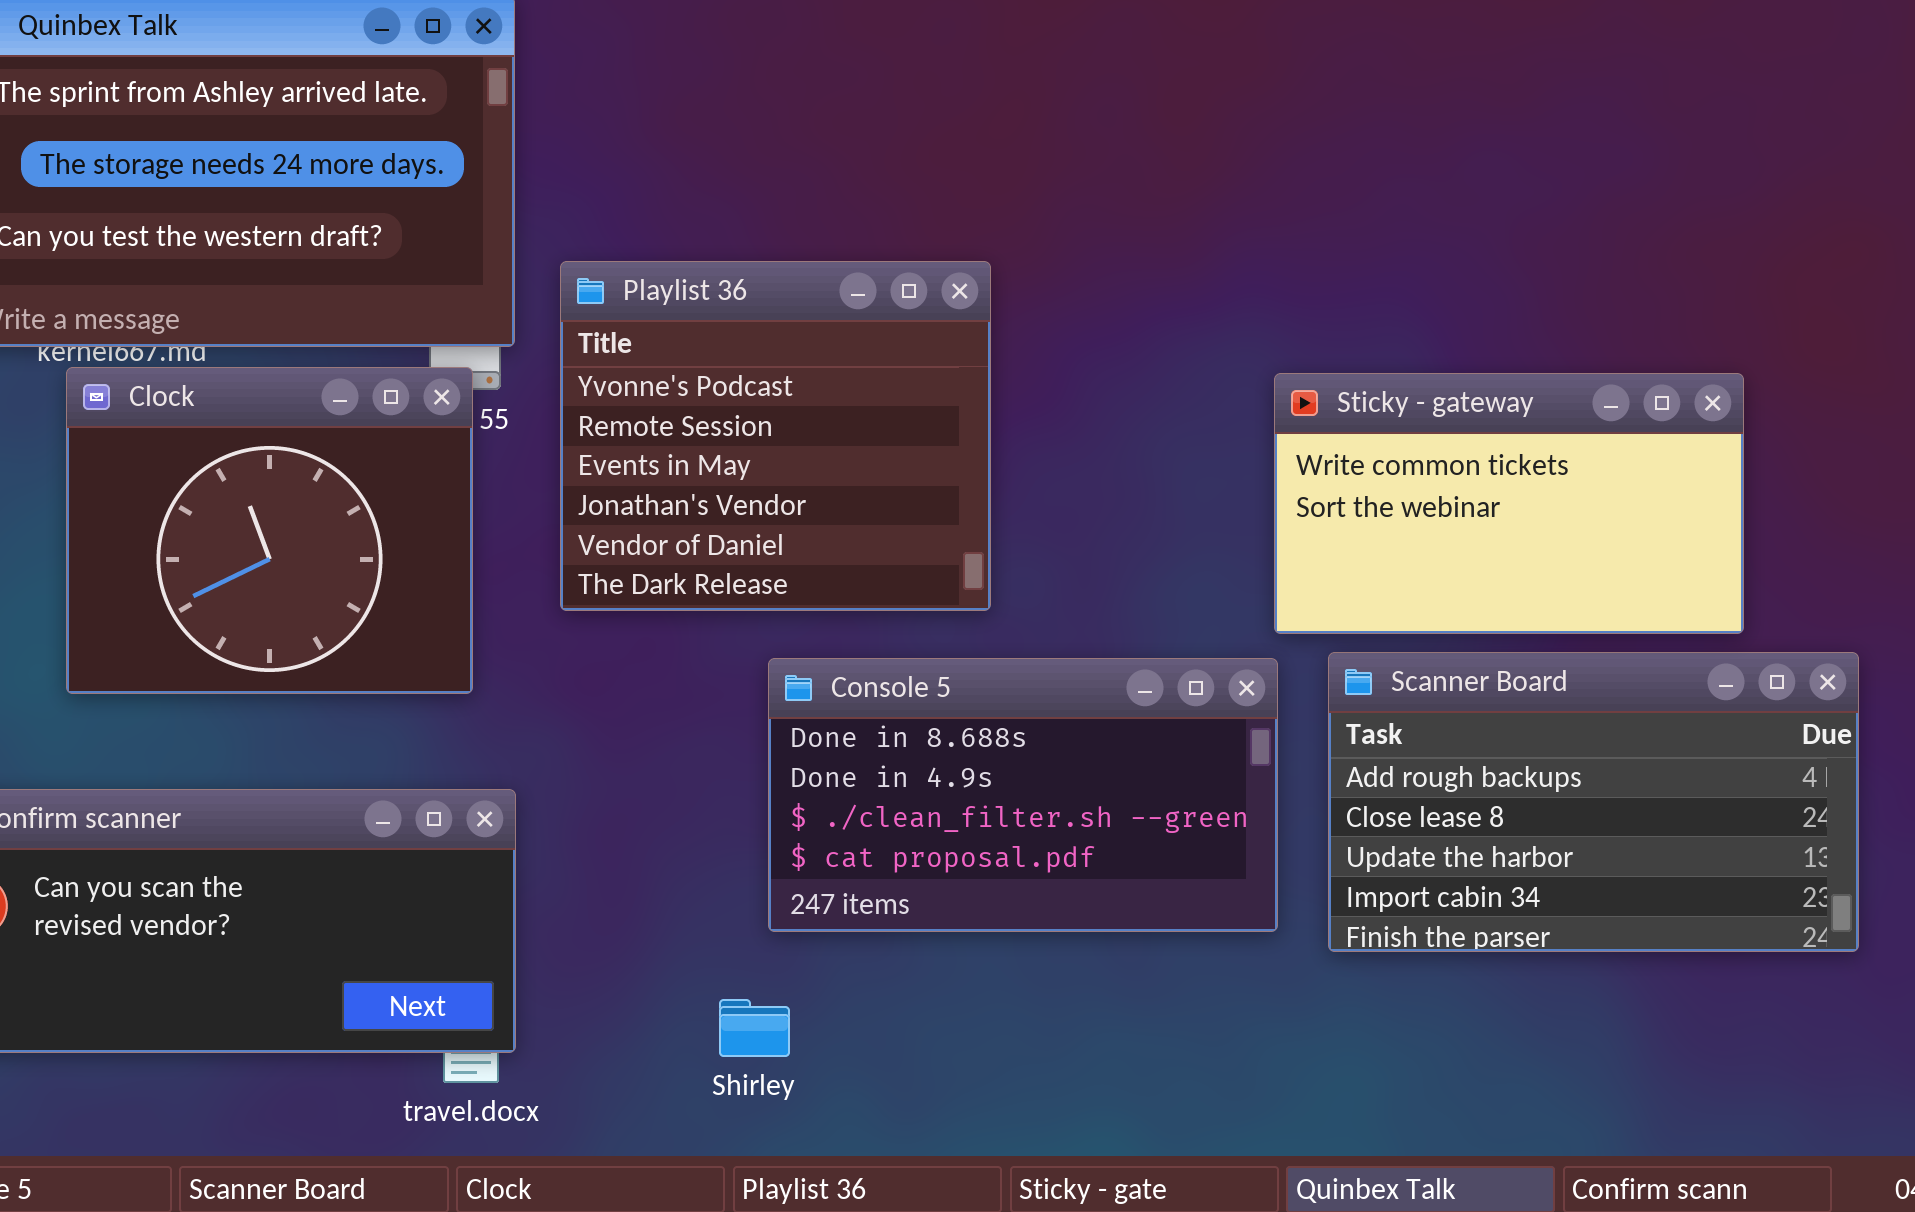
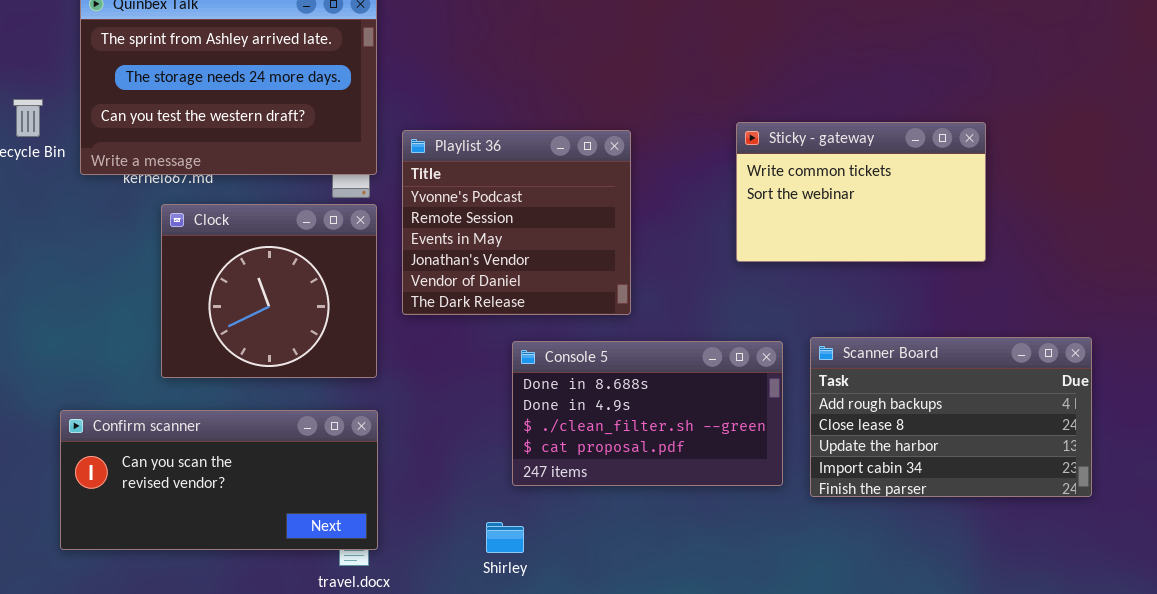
Clock: [66,367,473,694] -> [161,204,377,378], moved
Sticky - gateway: [1274,373,1744,634] -> [736,122,986,262], moved

